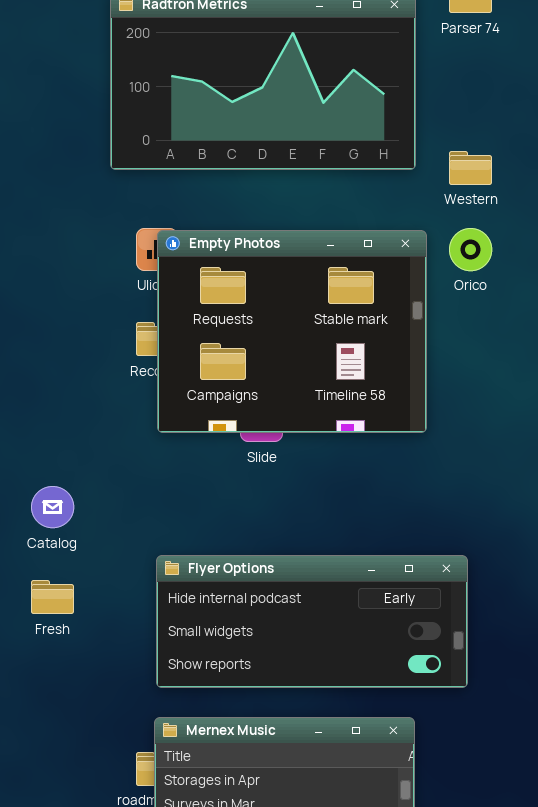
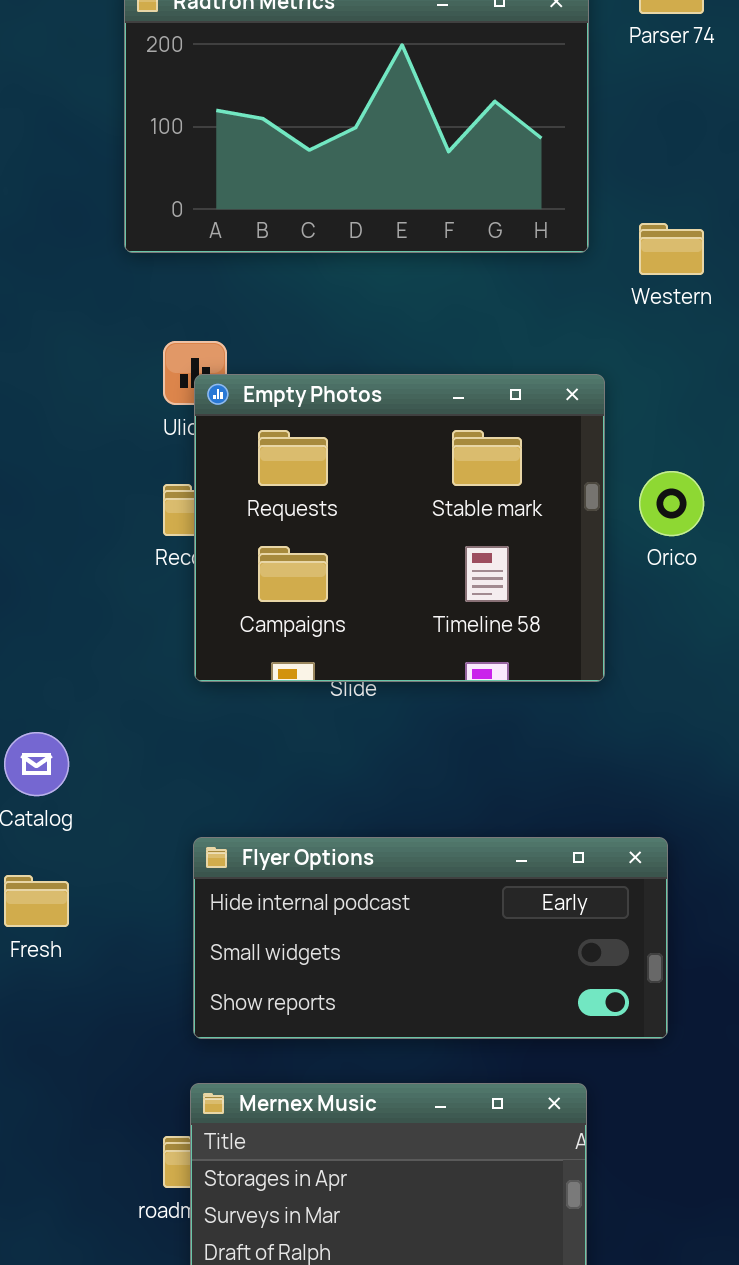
Orico: [449,228,492,271] -> [639,471,704,536], moved
Empty Photos: [157,230,427,433] -> [194,374,605,682], moved

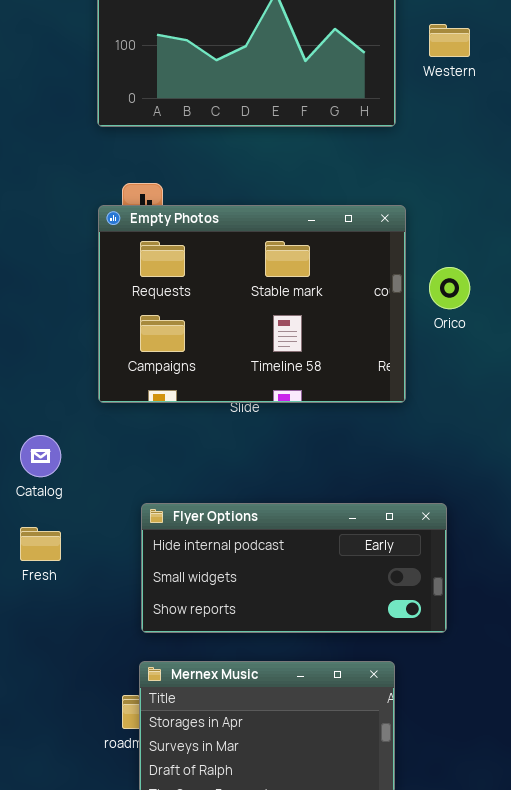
Western: [639,223,704,275] -> [429,24,470,57], moved
Empty Photos: [194,374,605,682] -> [98,205,406,403], resized

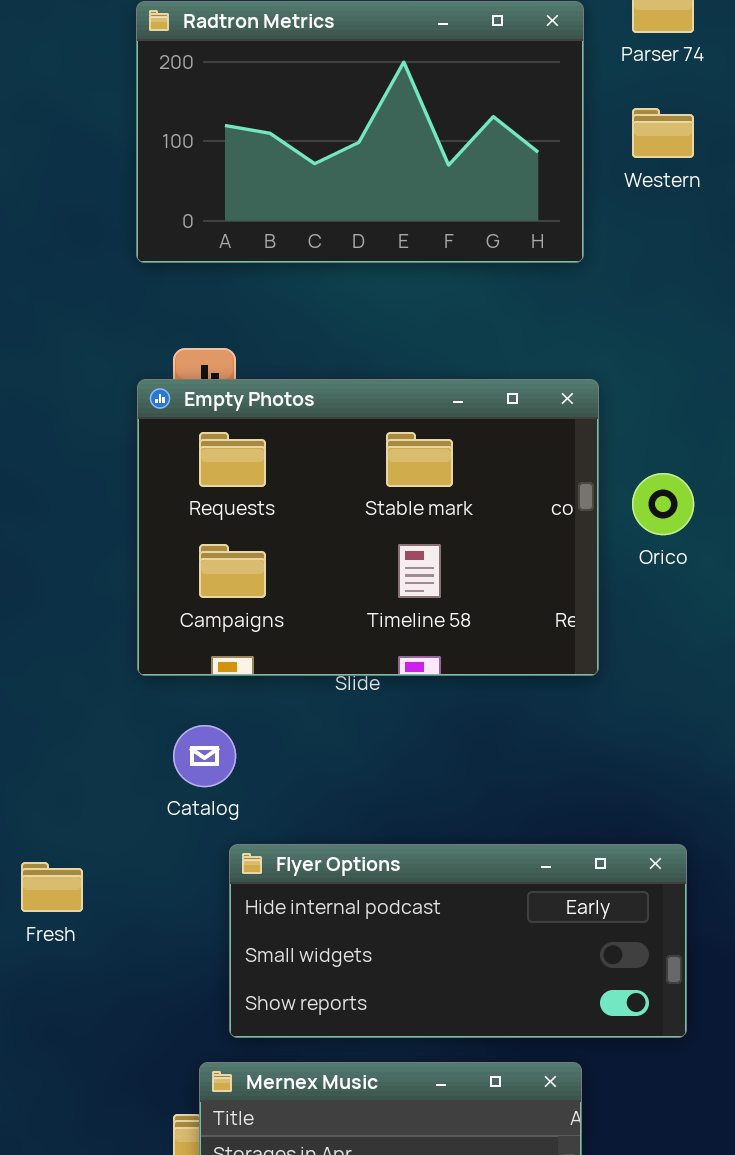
Catalog: [20,435,61,477] -> [173,725,236,787], moved
Flyer Options: [141,503,447,633] -> [229,844,687,1038], moved

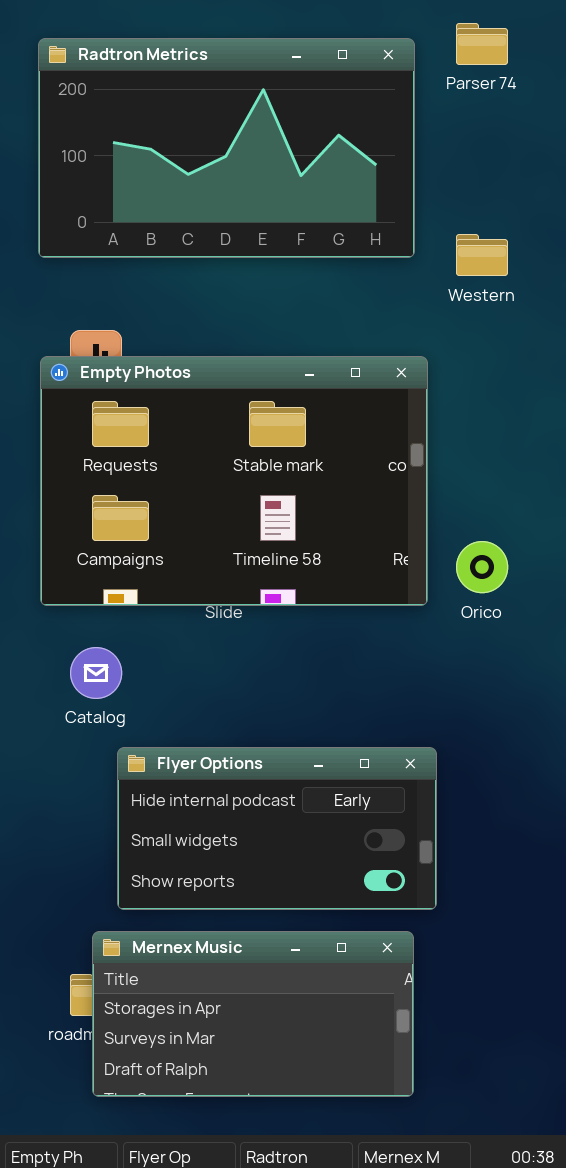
Western: [632,108,694,158] -> [456,234,508,276], moved
Orico: [632,473,694,535] -> [456,541,508,593], moved
Flyer Options: [229,844,687,1038] -> [117,747,437,910], resized

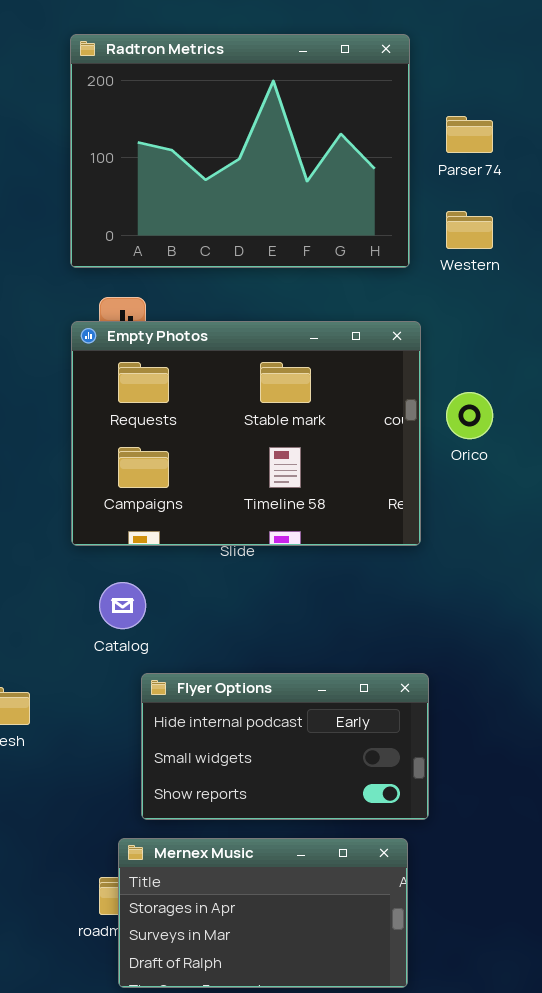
Parser 74: [456,23,508,65] -> [446,116,493,153], moved
Radtron Metrics: [38,38,415,258] -> [70,34,410,268], resized
Orico: [456,541,508,593] -> [446,392,493,439], moved

